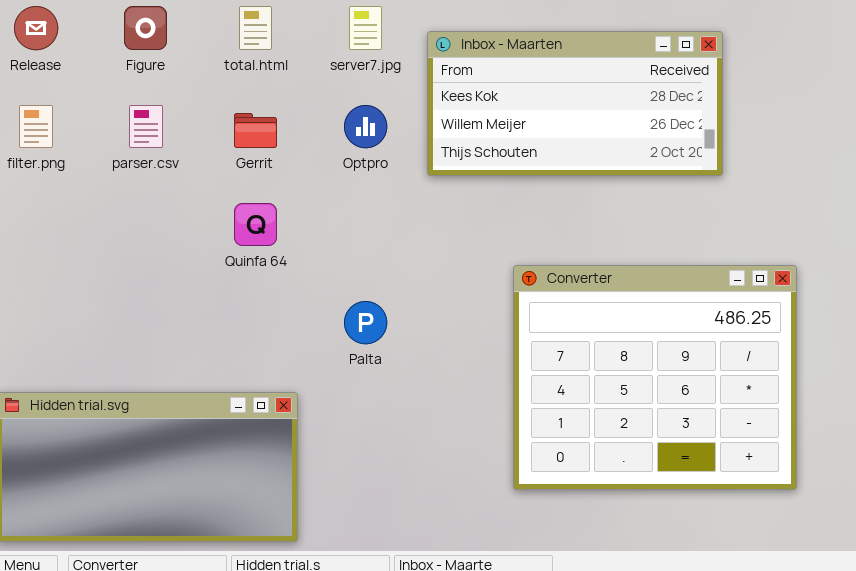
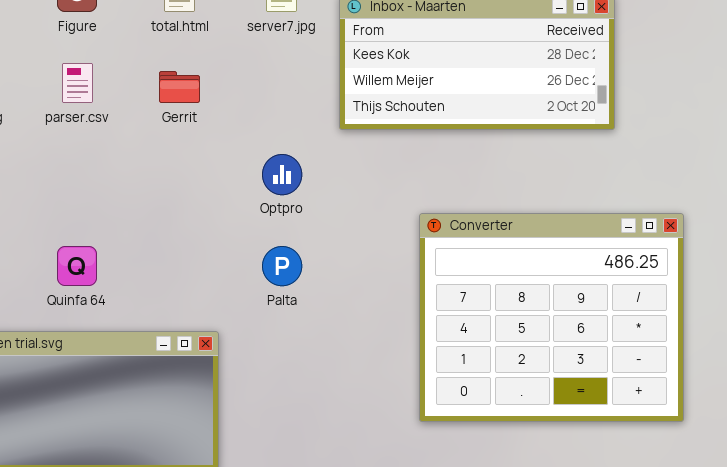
Optpro: [344,105,387,148] -> [262,154,302,195], moved
Quinfa 64: [234,203,277,246] -> [57,246,97,286], moved

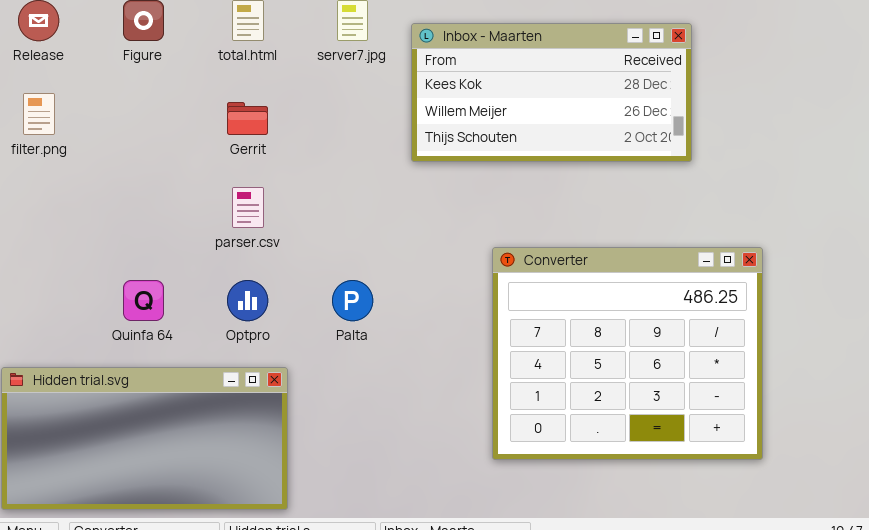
parser.csv: [62,63,93,103] -> [232,187,264,228], moved
Optpro: [262,154,302,195] -> [227,280,268,321], moved

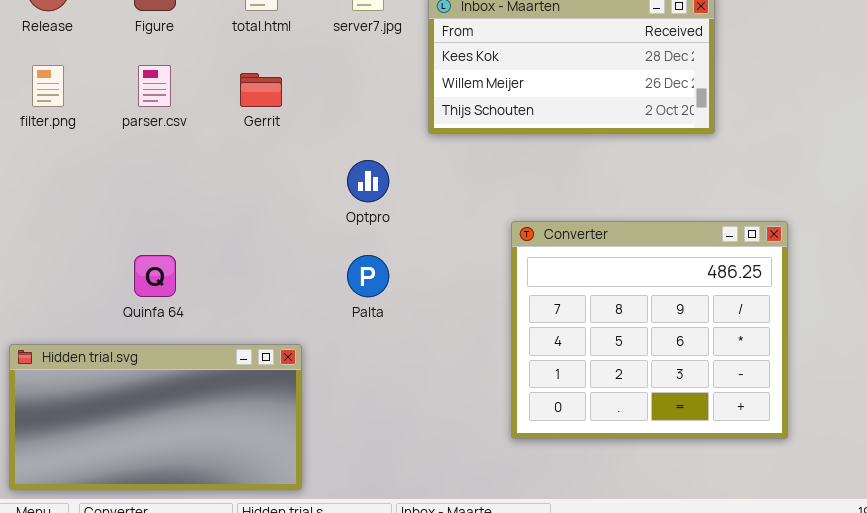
parser.csv: [232,187,264,228] -> [138,65,171,107], moved
Optpro: [227,280,268,321] -> [347,160,389,202], moved

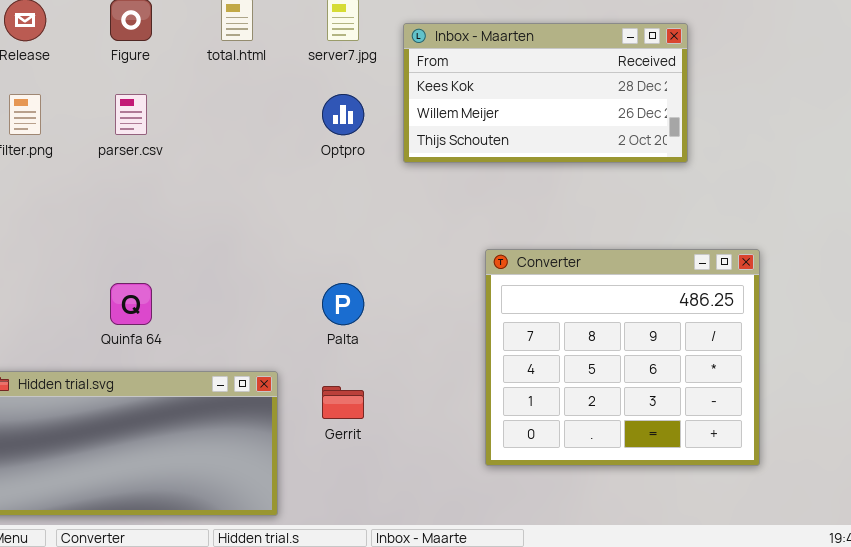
Gerrit: [240,73,282,107] -> [322,386,364,419], moved
Optpro: [347,160,389,202] -> [322,94,364,135], moved

